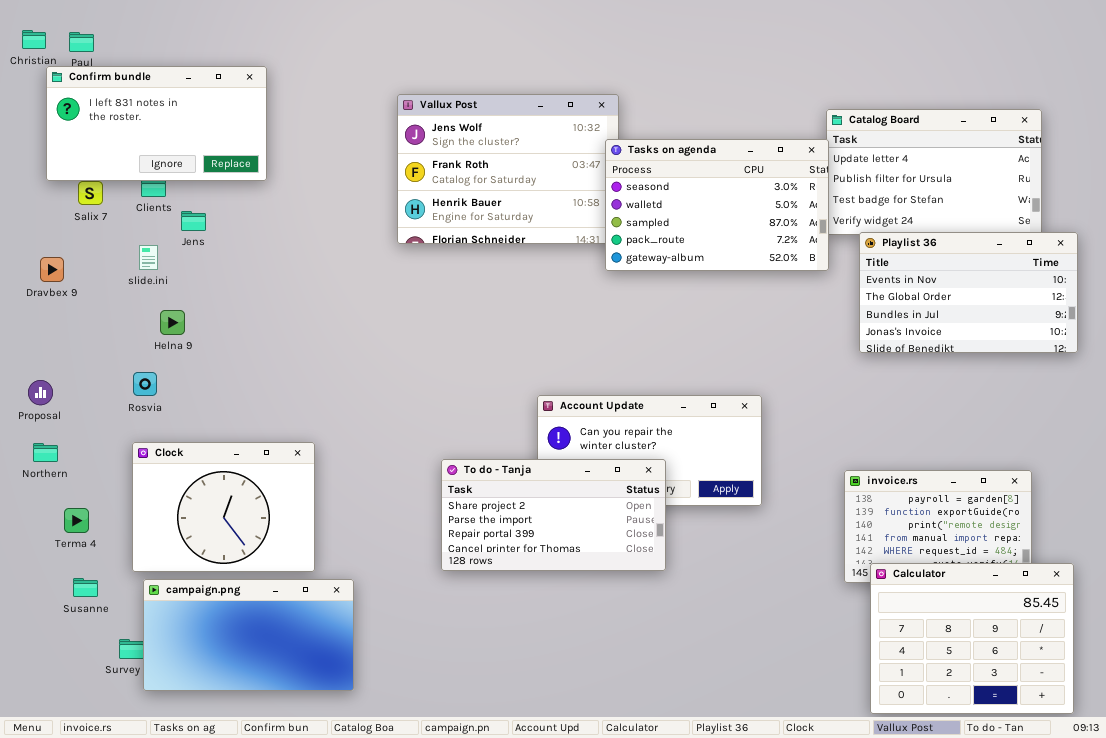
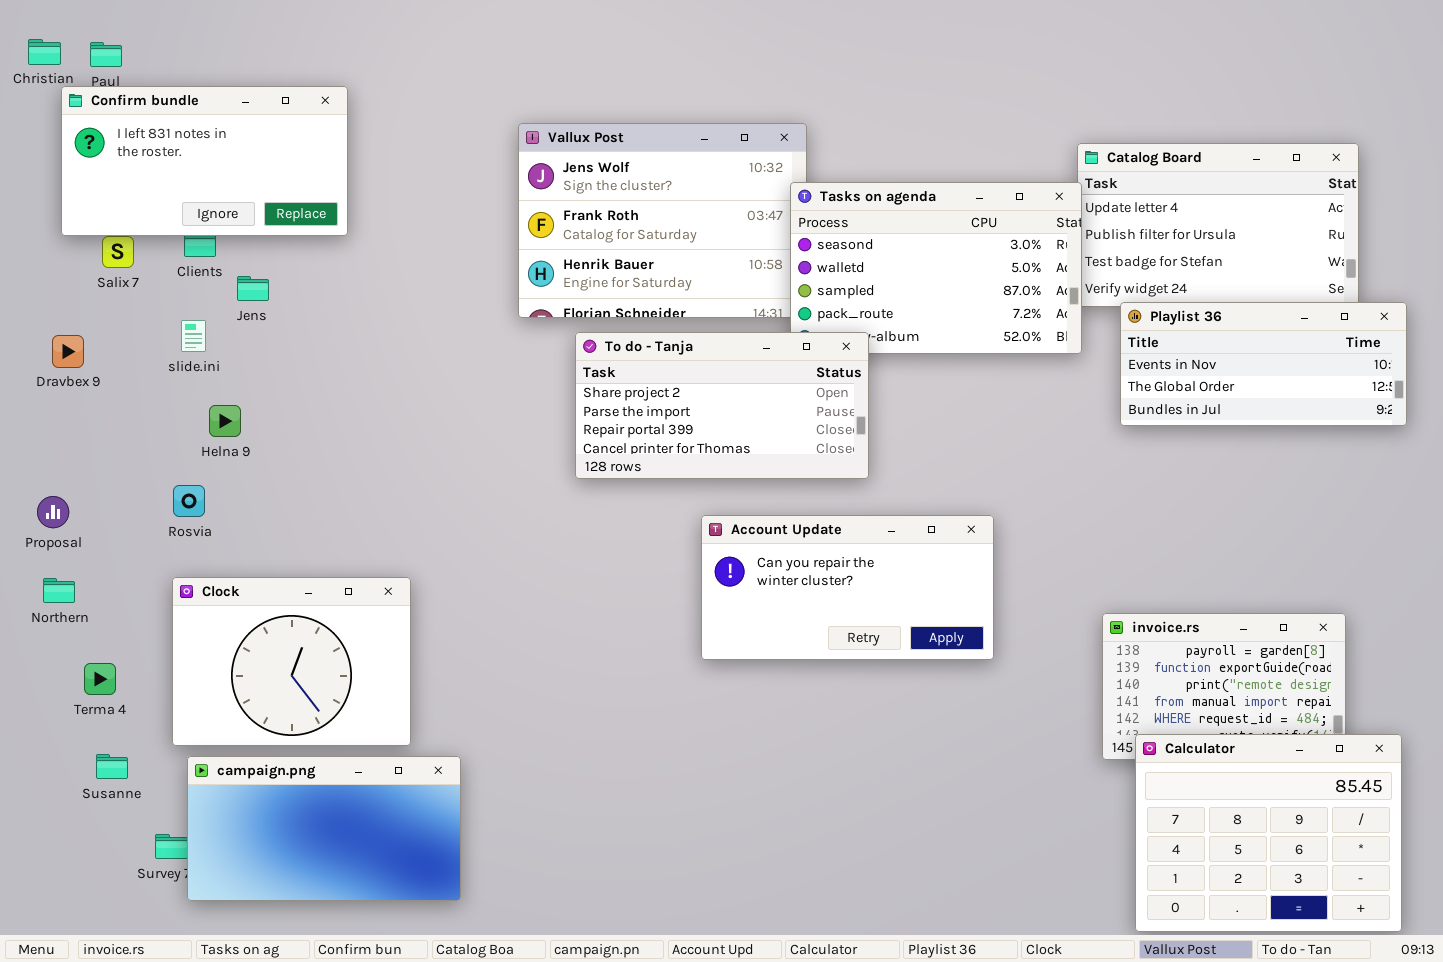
Playlist 36: [859,232,1078,353] -> [1120,302,1407,426], resized
To do - Tanja: [441,459,666,571] -> [575,332,869,479], moved

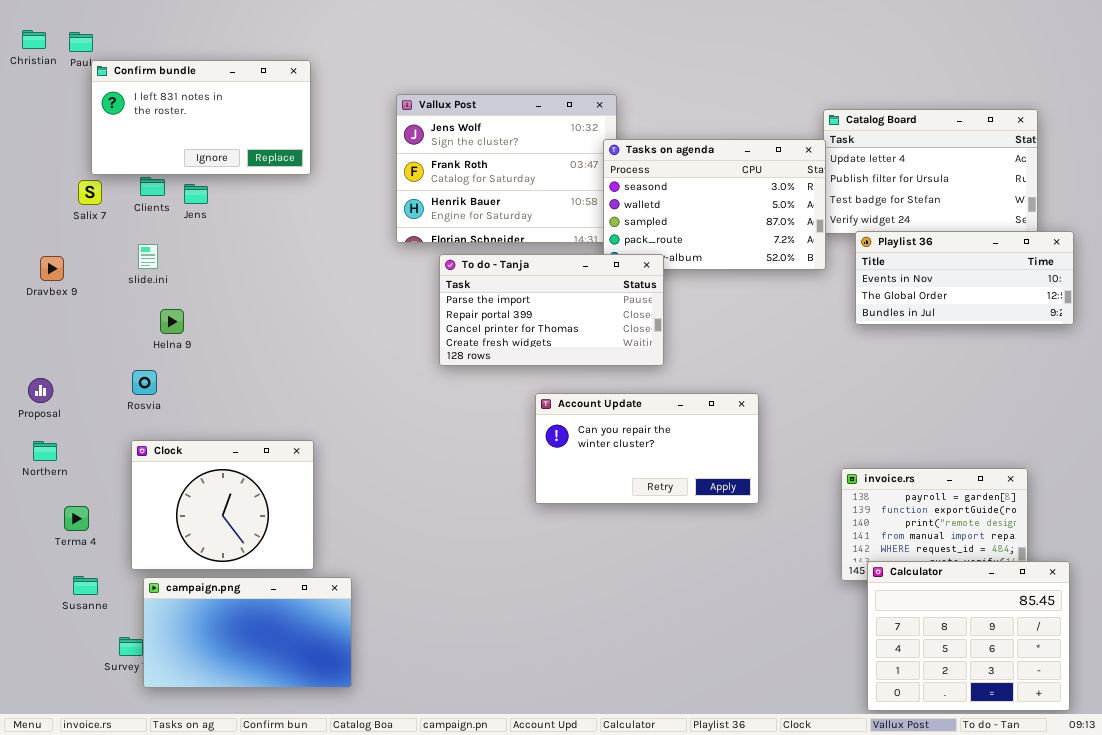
Confirm bundle: [61,86,348,236] -> [91,60,311,175], moved
Jens: [237,276,269,301] -> [184,184,208,204], moved
To do - Tanja: [575,332,869,479] -> [439,254,664,366], scrolled down 1 row

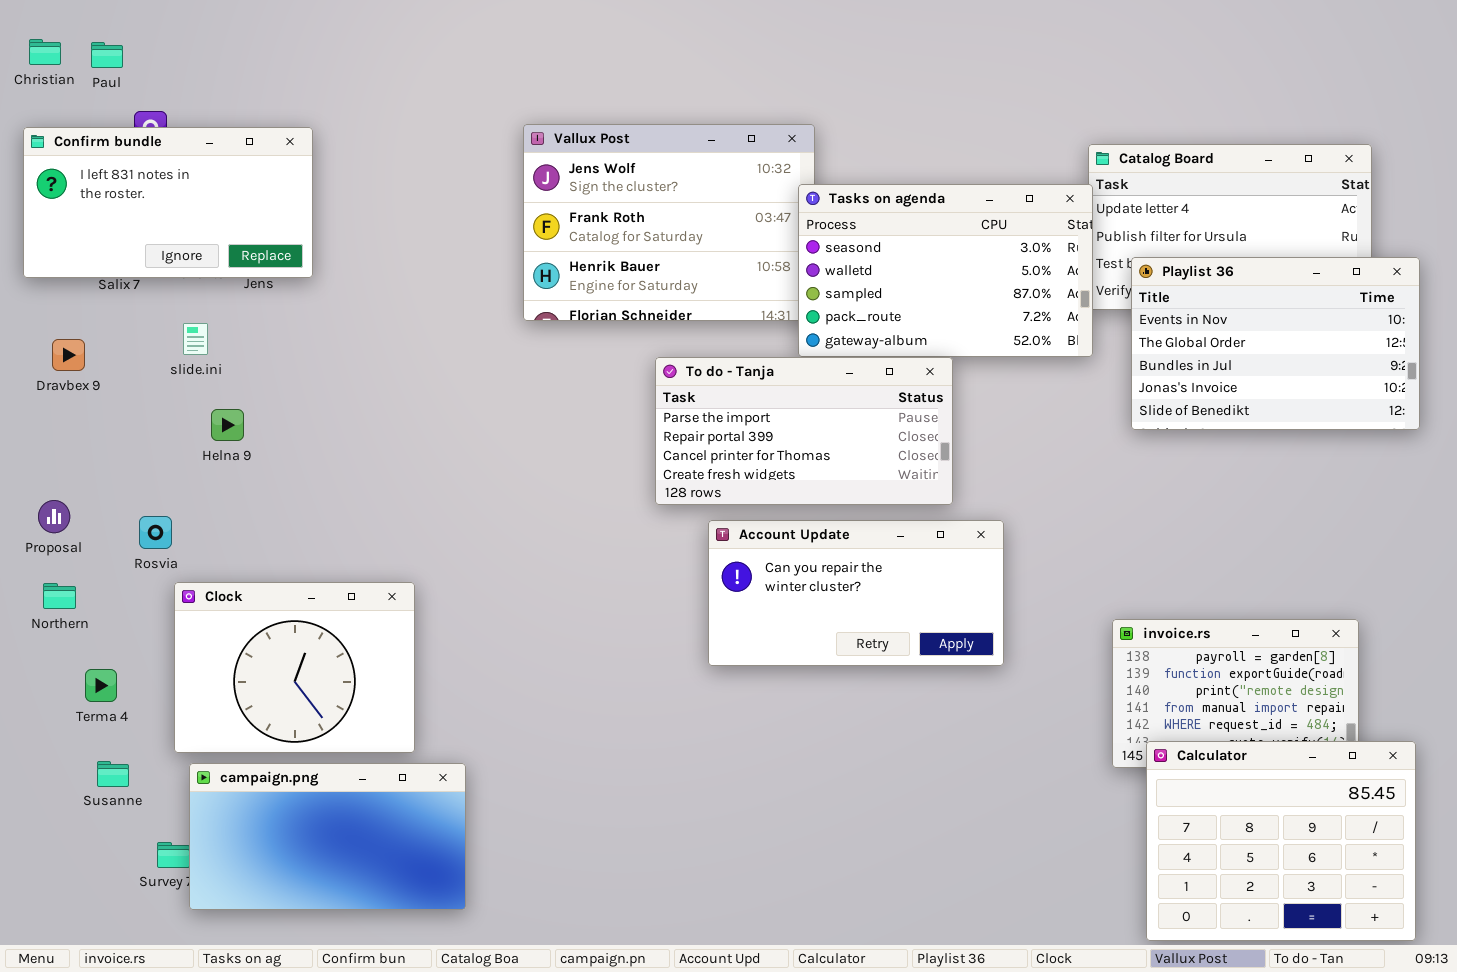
Confirm bundle: [91,60,311,175] -> [23,127,313,278], moved
Playlist 36: [855,231,1074,325] -> [1131,257,1420,430], resized
To do - Tanja: [439,254,664,366] -> [655,357,953,505], moved
Rosvia: [132,370,157,395] -> [139,516,172,549], moved

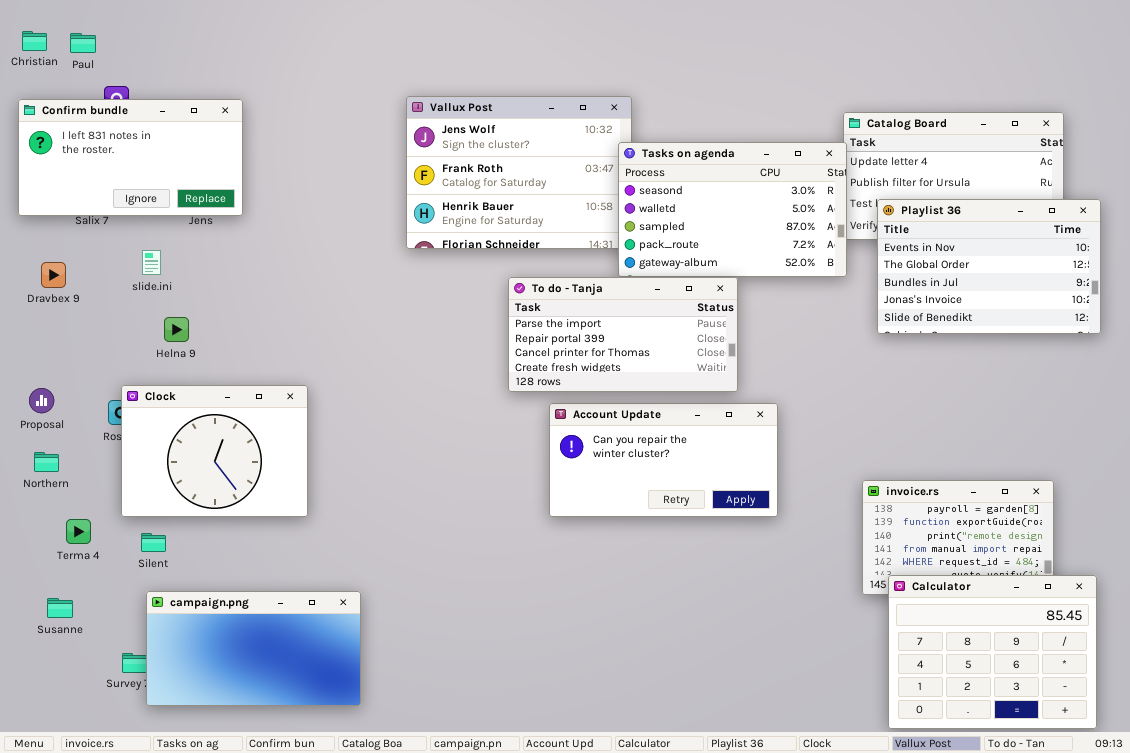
Clock: [174,582,415,753] -> [121,385,308,517], moved
Susanne: [97,761,129,787] -> [47,598,73,618], moved

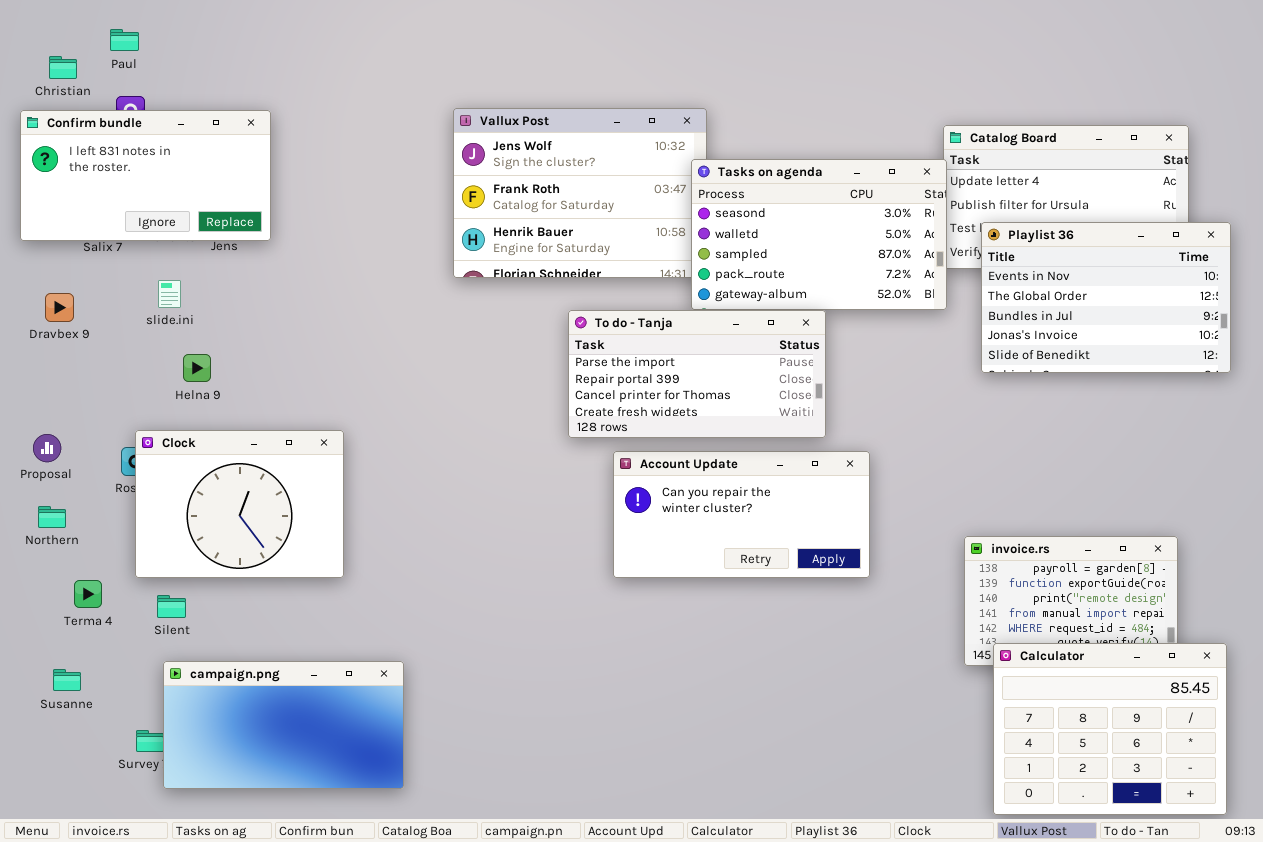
Christian: [22,31,47,51] -> [49,56,77,79], moved
Paul: [70,33,96,53] -> [110,29,139,51], moved

